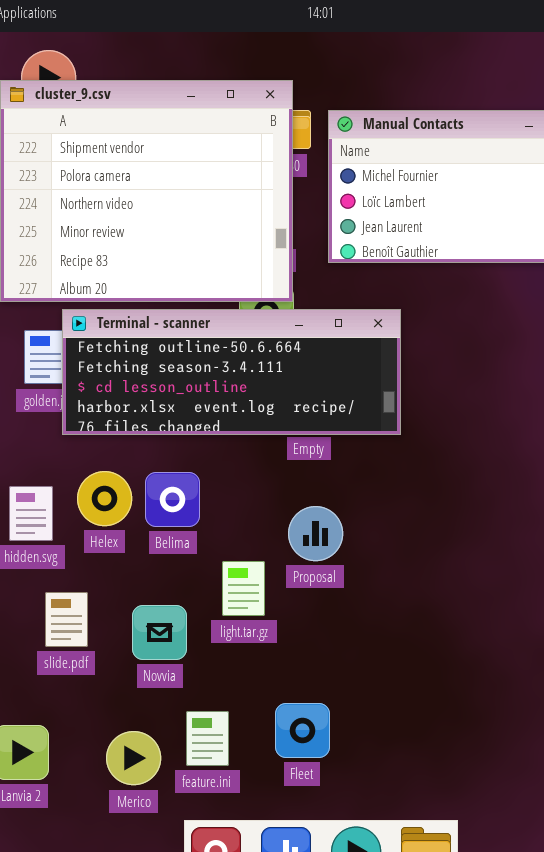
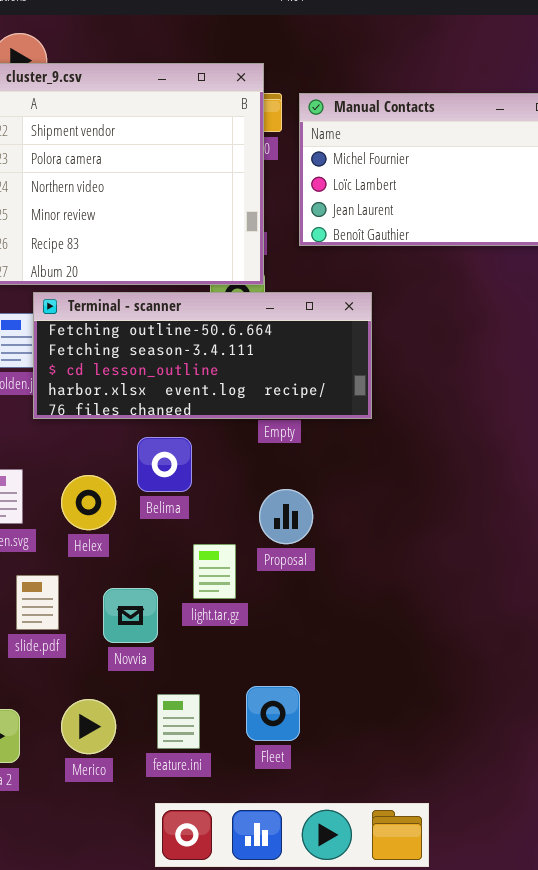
Helex: [77,471,132,526] -> [61,475,116,530], moved
Belima: [145,472,200,527] -> [137,437,192,492], moved
Merico: [106,731,161,785] -> [61,699,116,754], moved

